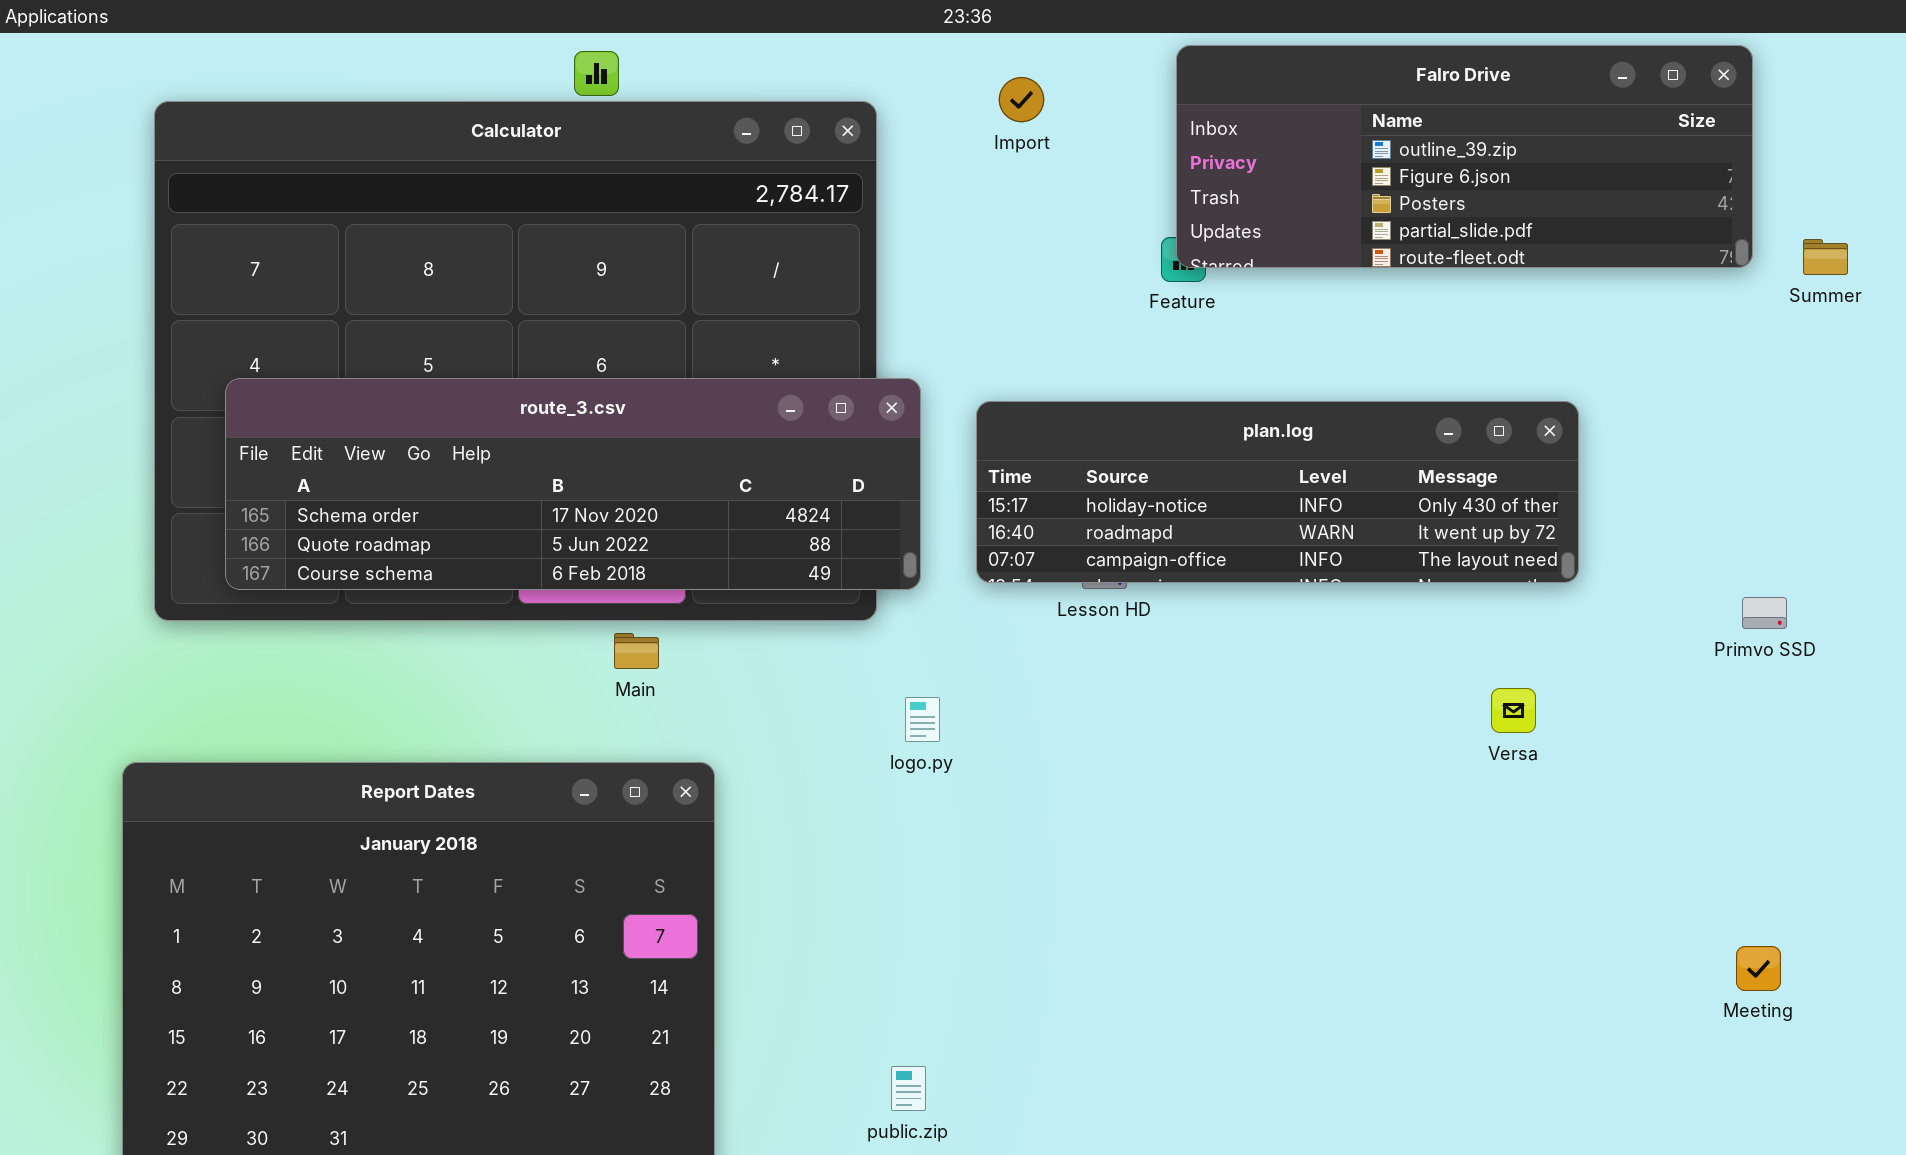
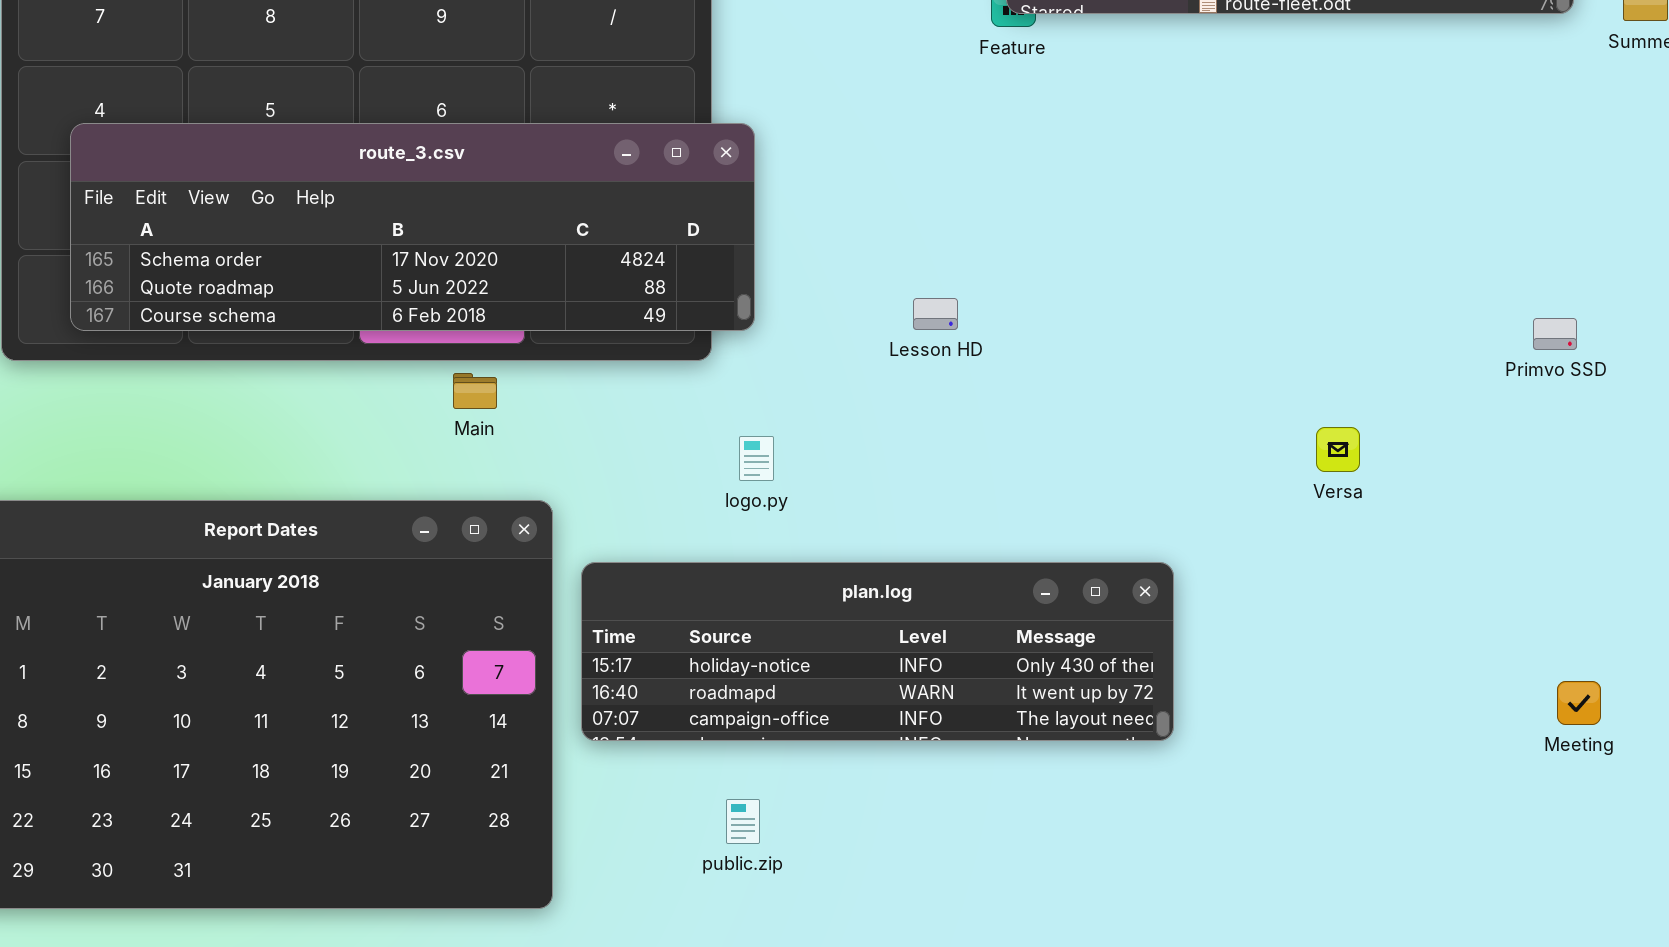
plan.log: [976,401,1579,583] -> [581,562,1174,741], moved
Primvo SSD: [1742,597,1787,629] -> [1533,318,1577,350], moved

